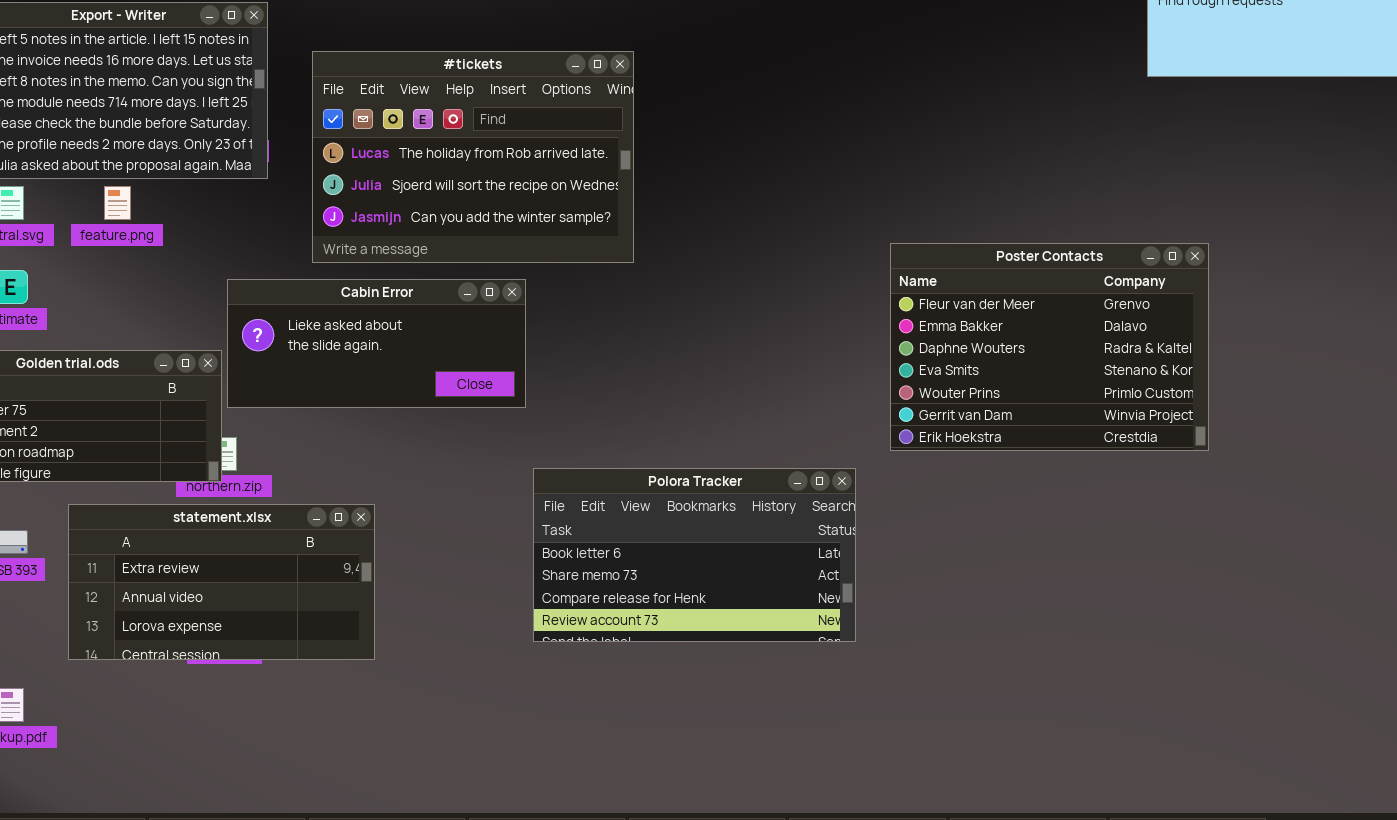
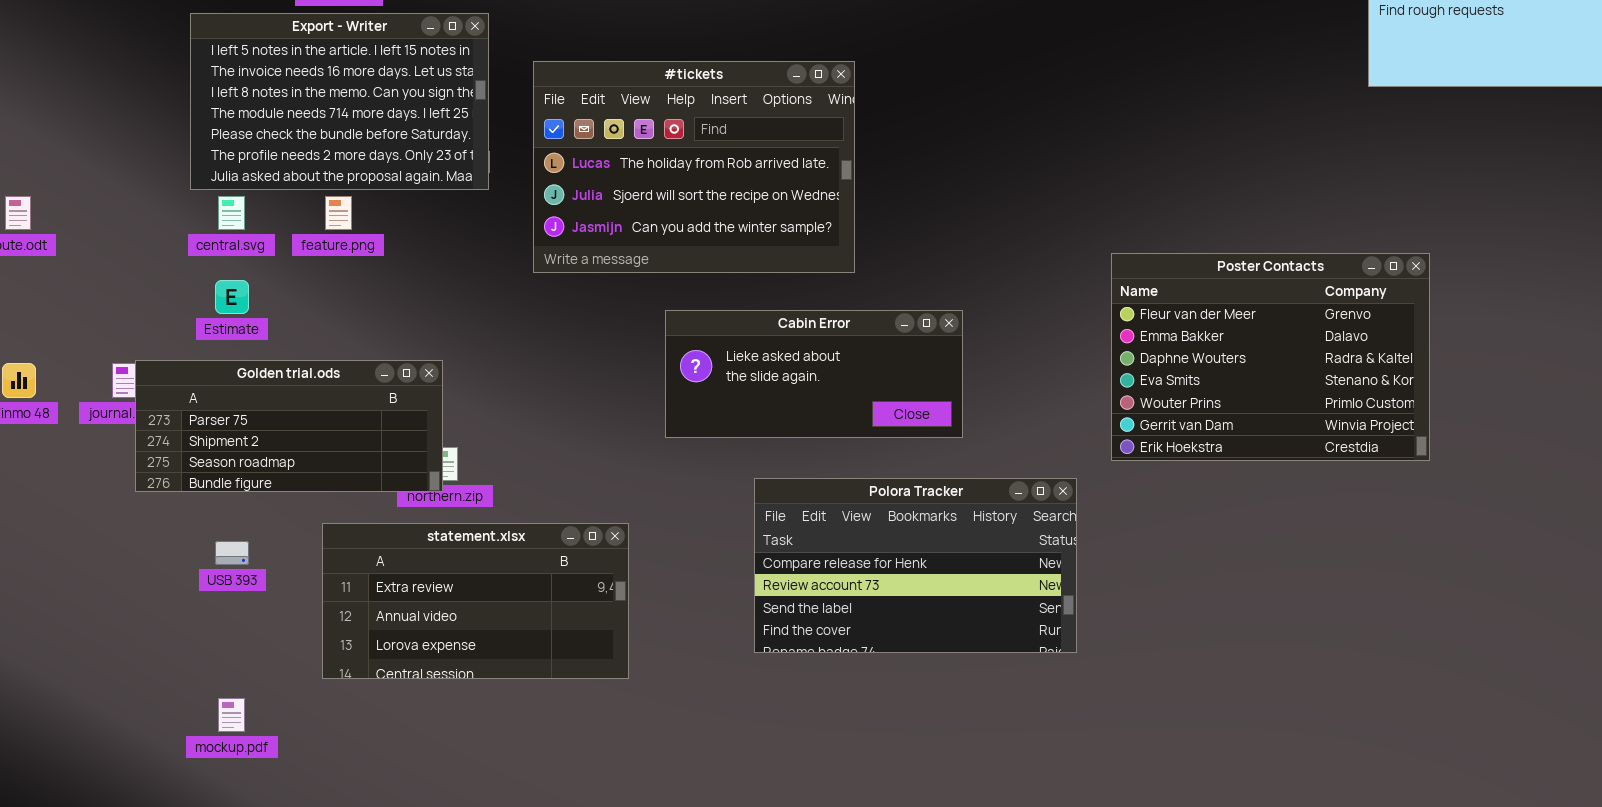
Cabin Error: [227,279,526,408] -> [665,310,963,438], moved
Polora Tracker: [533,468,856,642] -> [754,478,1077,653], scrolled down 2 rows
statement.xlsx: [68,504,375,660] -> [322,523,629,679], moved

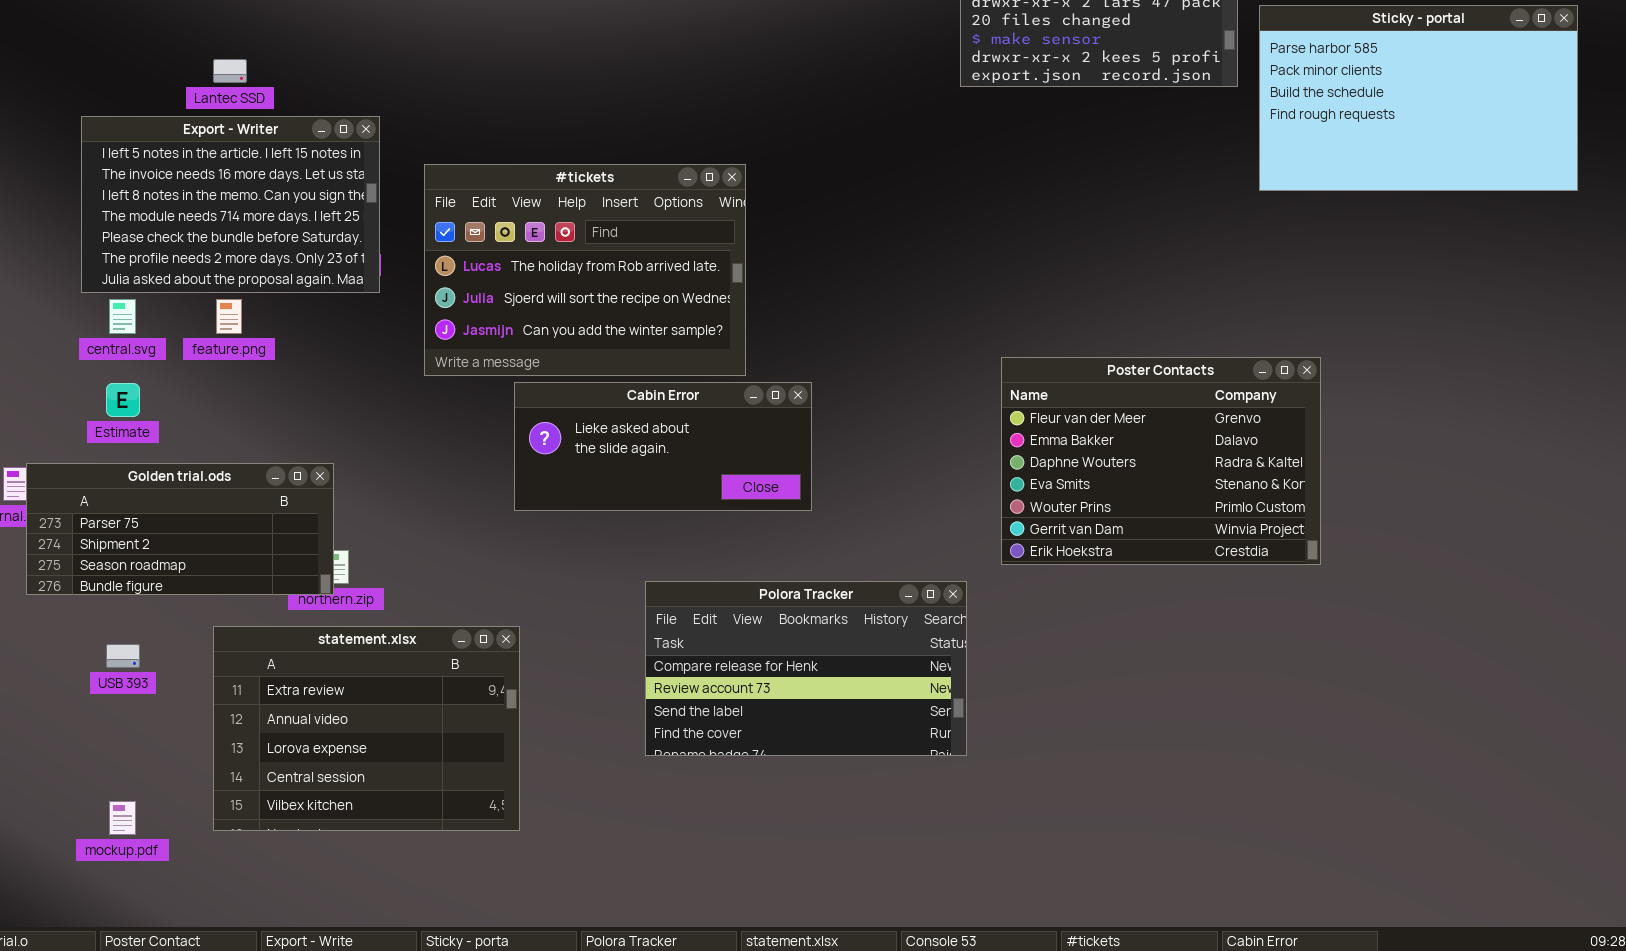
Cabin Error: [665,310,963,438] -> [514,382,812,511], moved
statement.xlsx: [322,523,629,679] -> [213,626,520,831], resized

